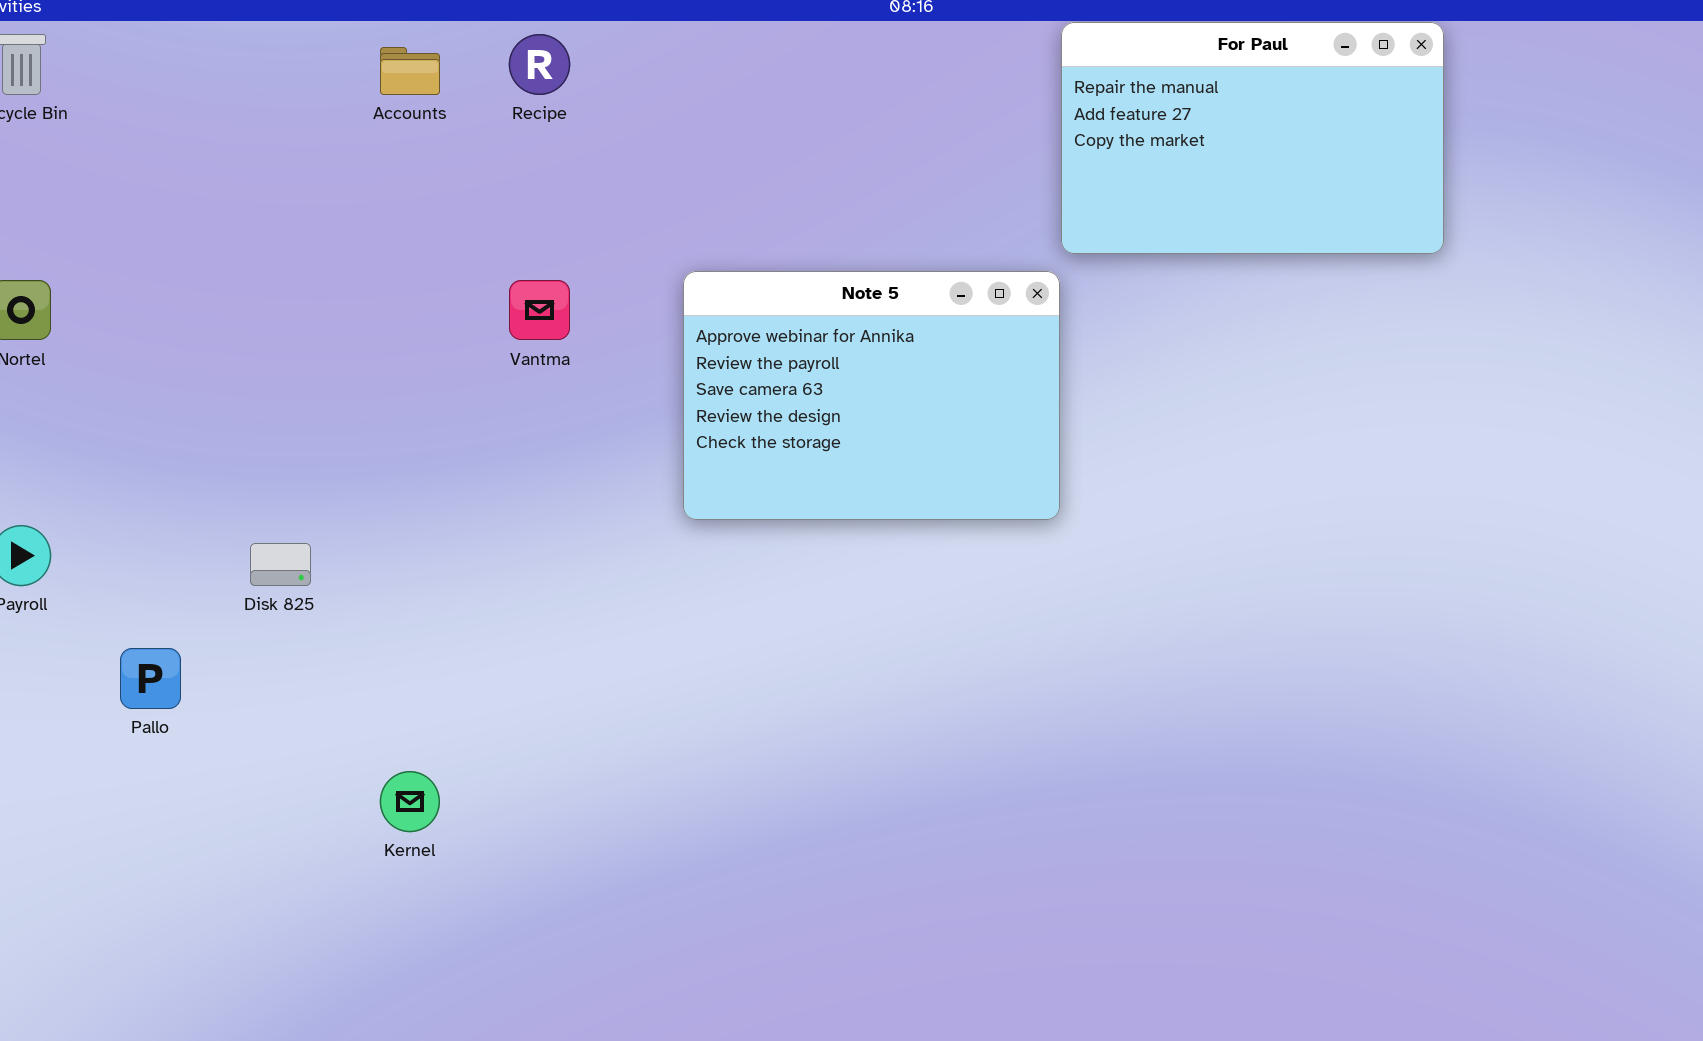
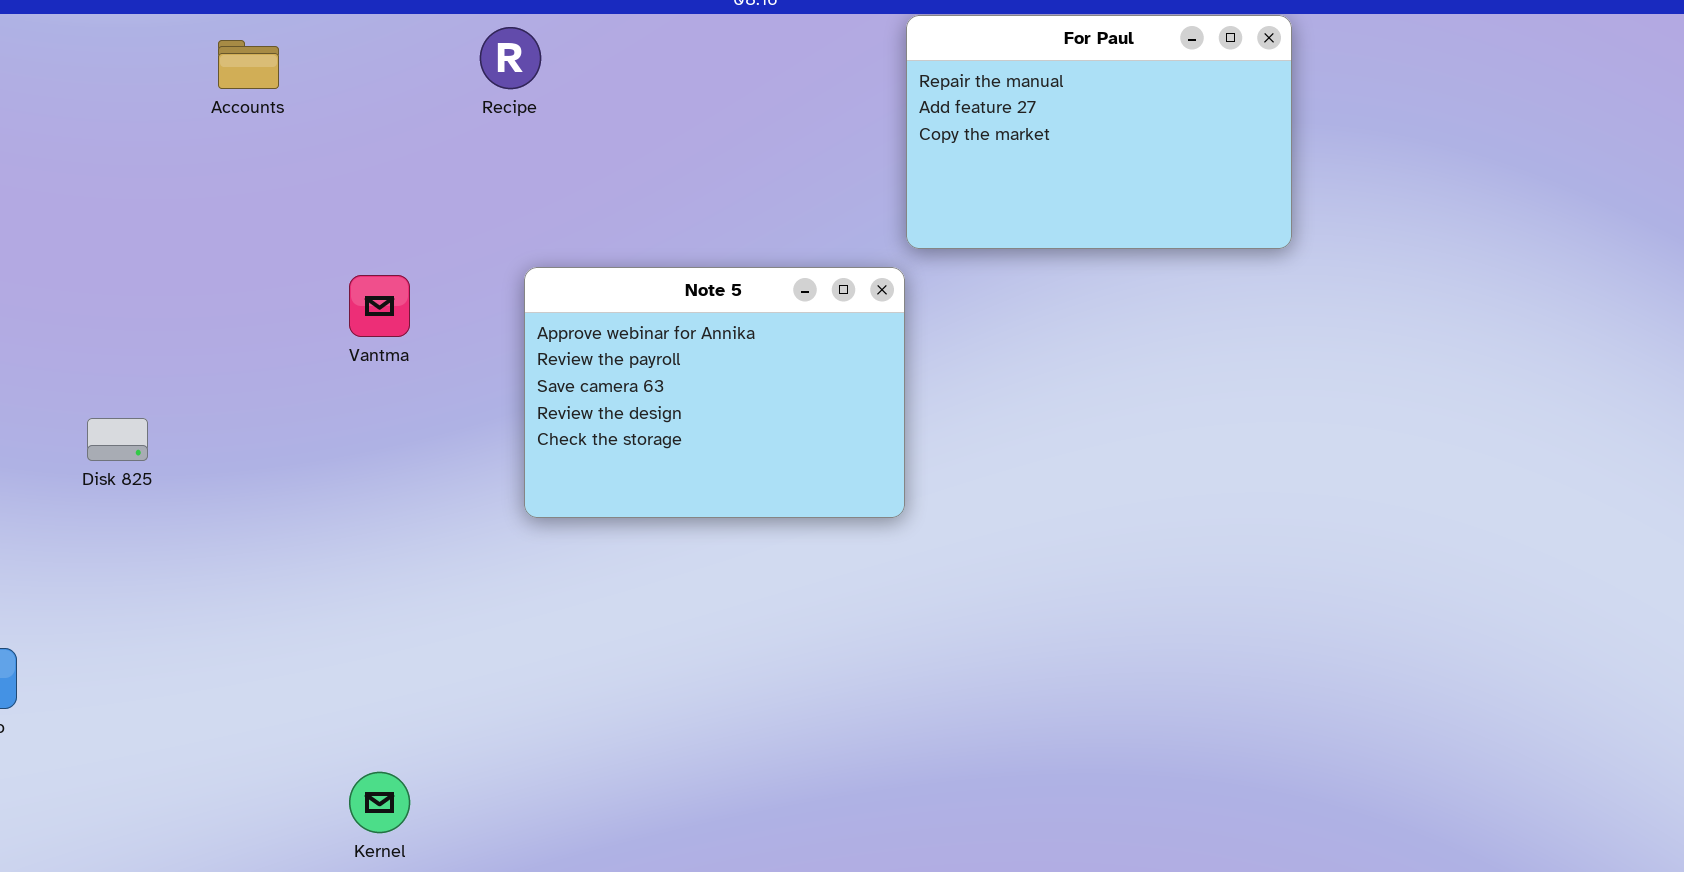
Recipe: [509,34,570,95] -> [480,27,541,89], moved
Disk 825: [250,543,311,586] -> [87,418,148,461], moved
Kernel: [380,771,440,832] -> [349,772,410,833], moved

